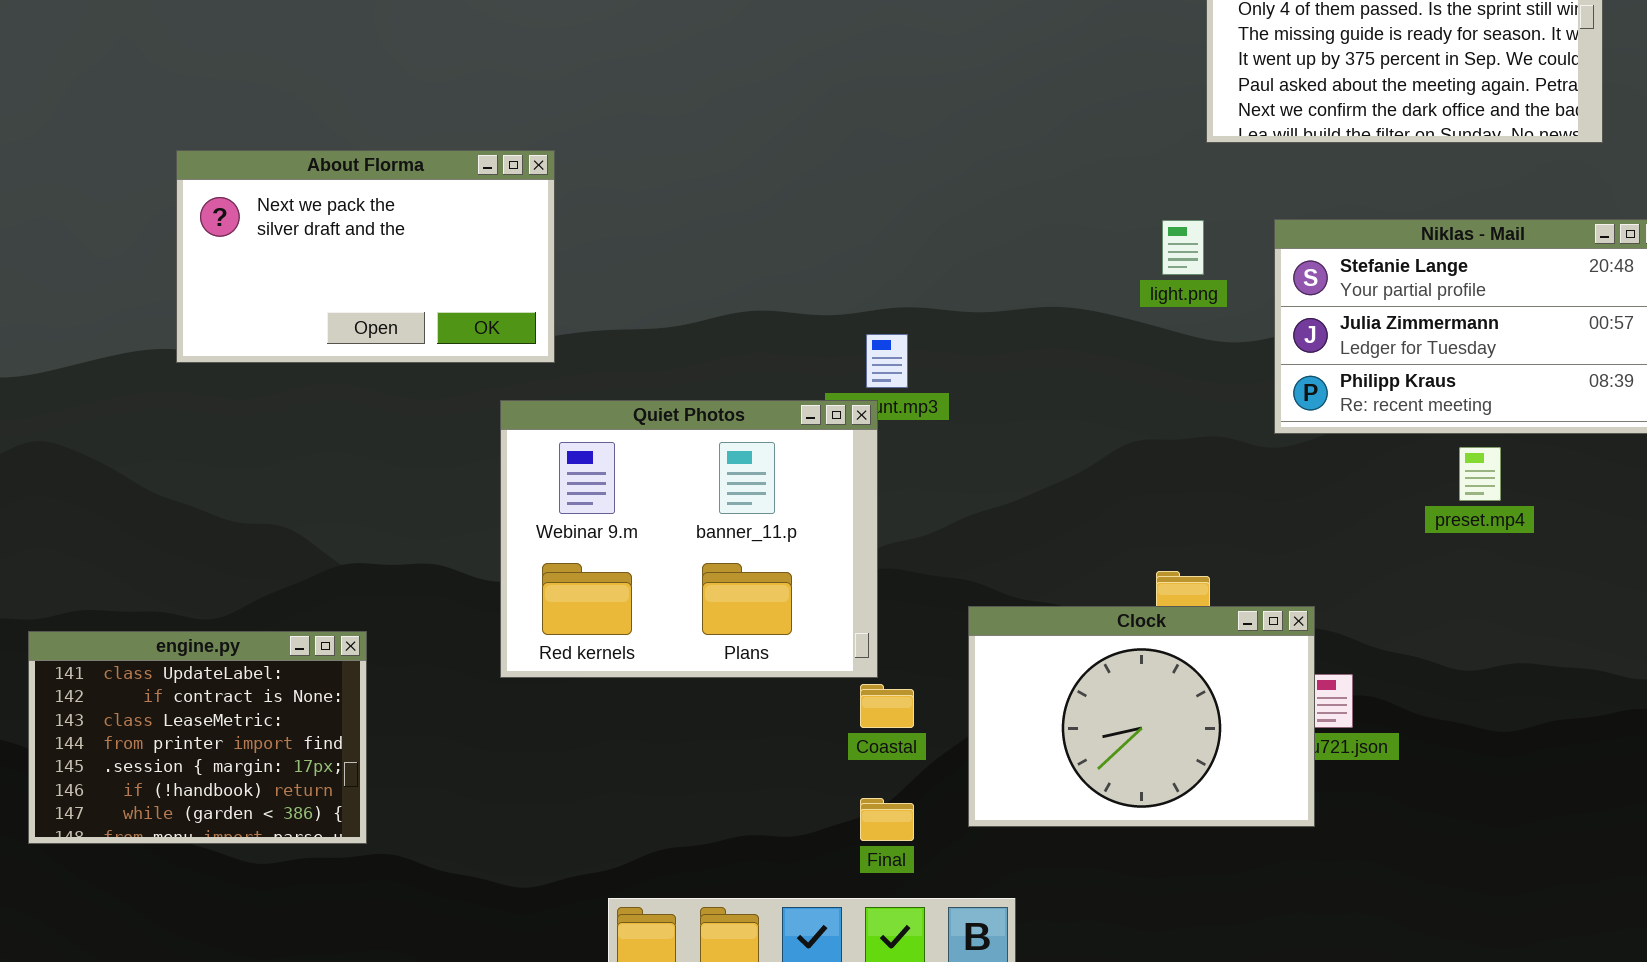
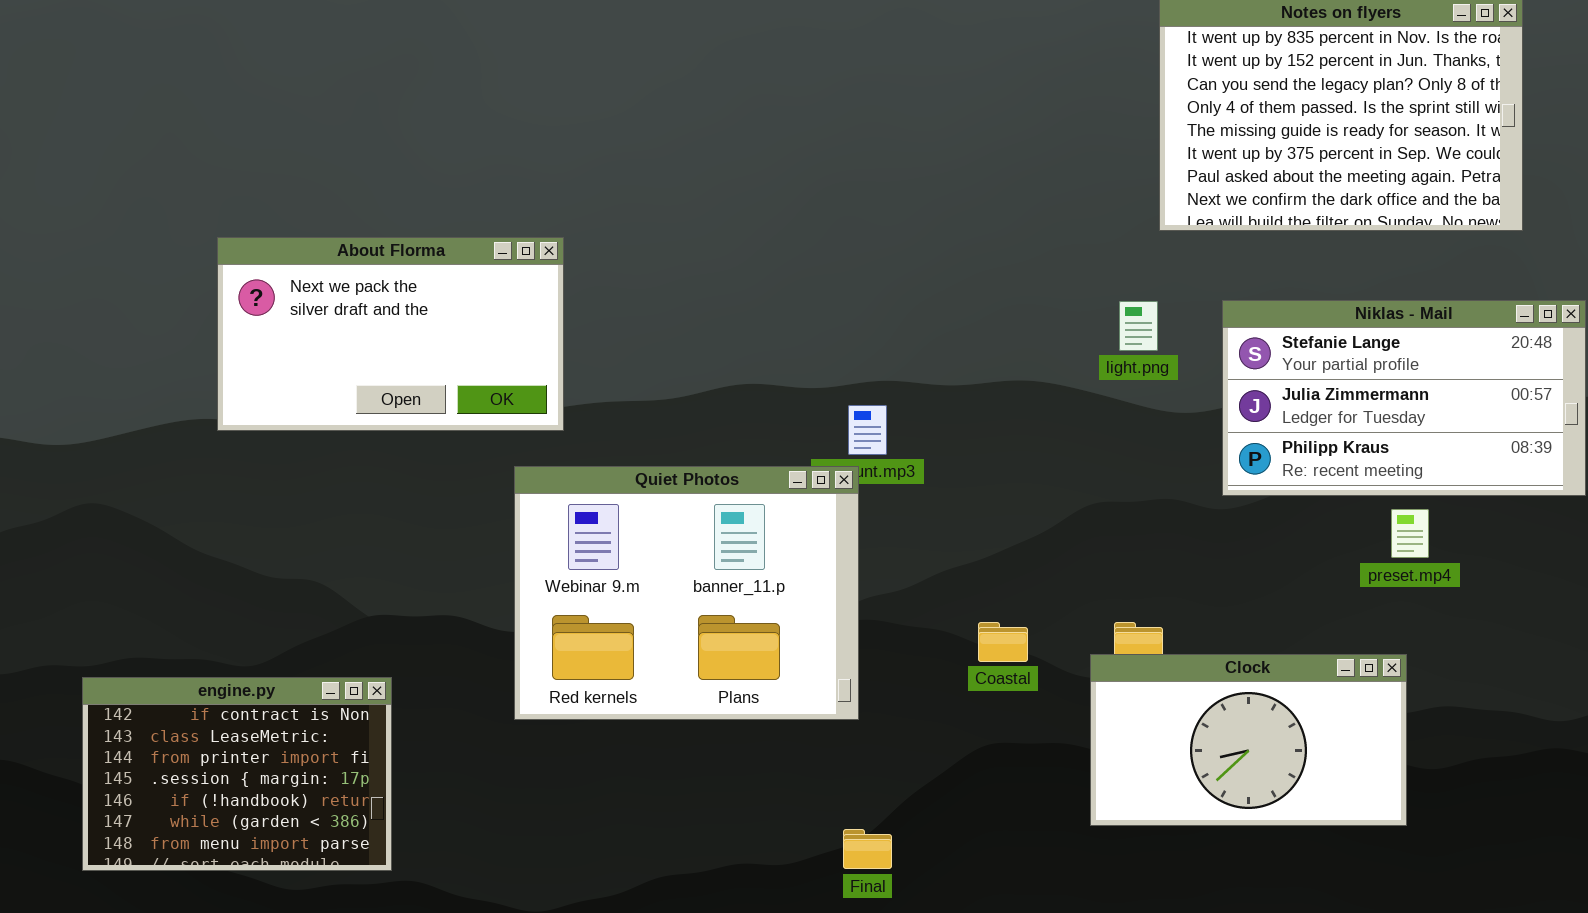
Clock: [968,606,1315,827] -> [1090,654,1407,826], moved, resized
engine.py: [28,631,367,844] -> [82,677,392,871], scrolled down 1 row
Coastal: [860,684,914,728] -> [978,622,1028,662], moved

